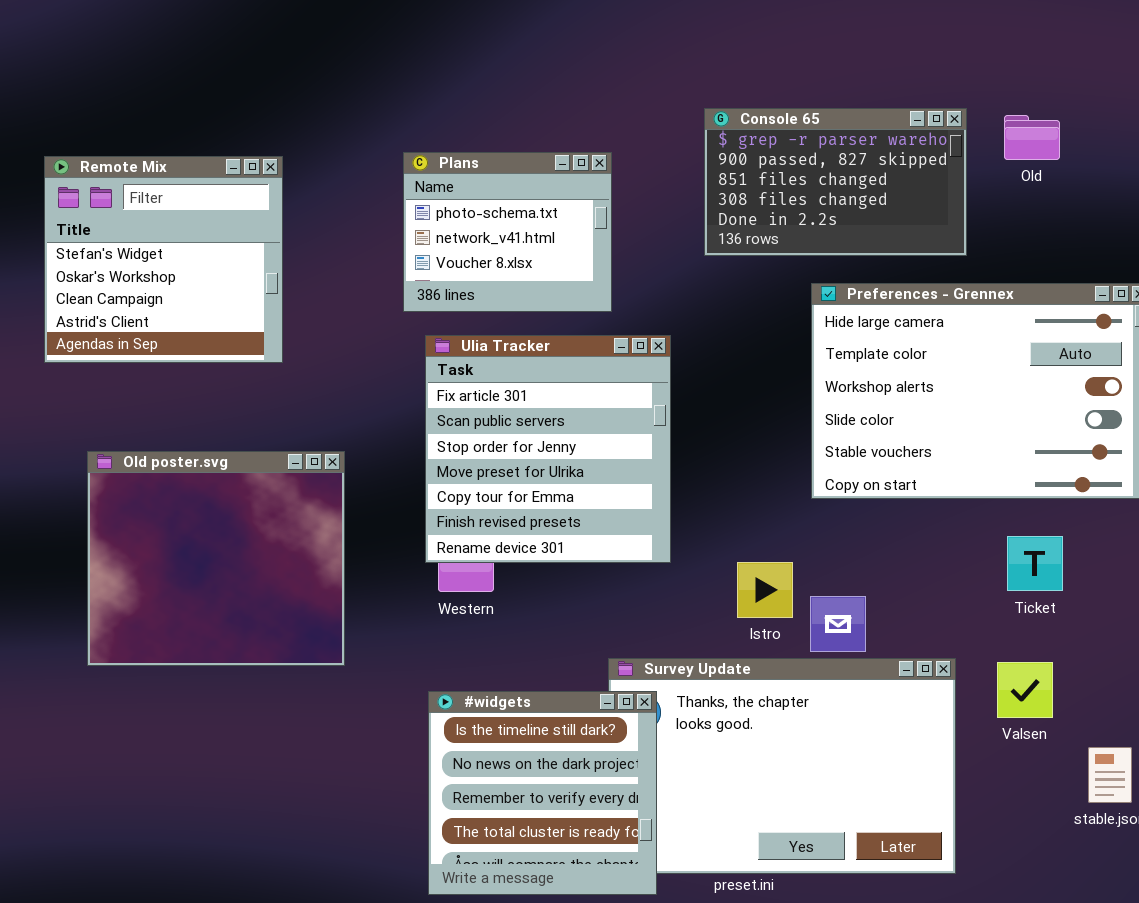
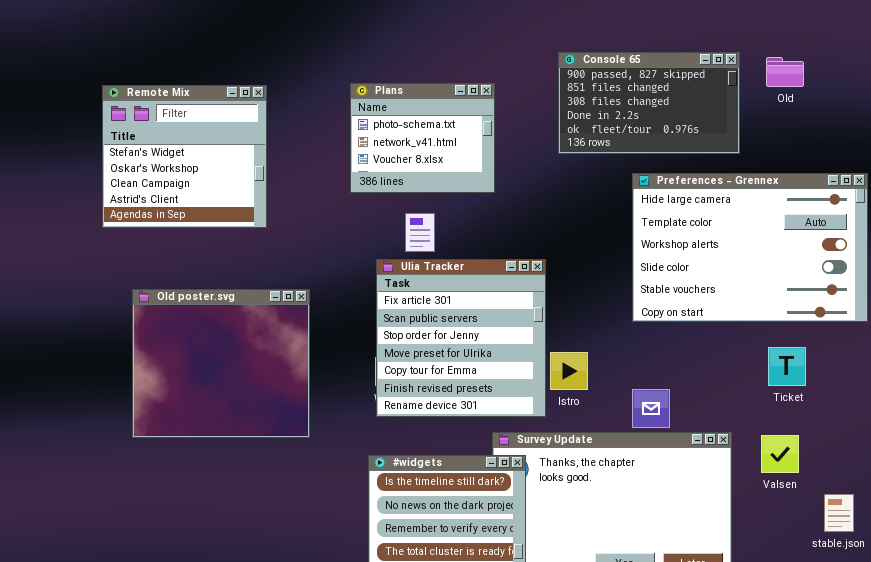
Console 65: [704,108,967,256] -> [558,52,740,154], scrolled down 1 row
Ulia Tracker: [425,335,671,563] -> [376,259,546,417], moved
Istro: [737,562,793,618] -> [550,352,588,390], moved

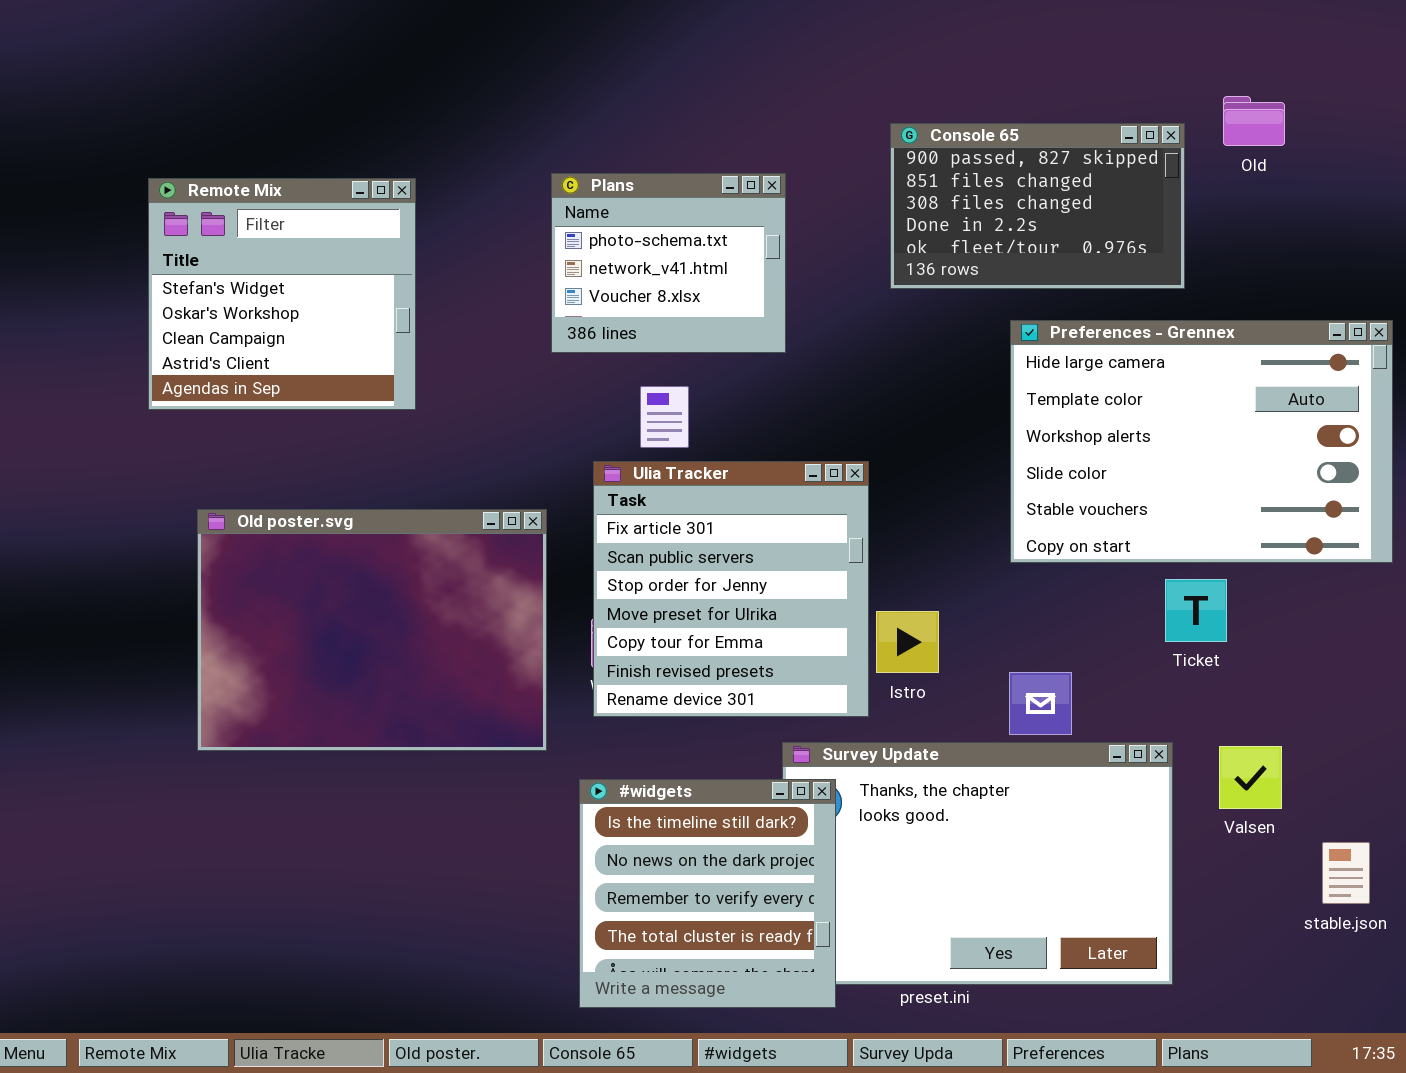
Old: [766,57,804,87] -> [1223,96,1285,146], moved
Old poster.svg: [132,289,310,438] -> [197,509,547,751], resized
Ticket: [768,347,806,386] -> [1165,579,1227,642], moved

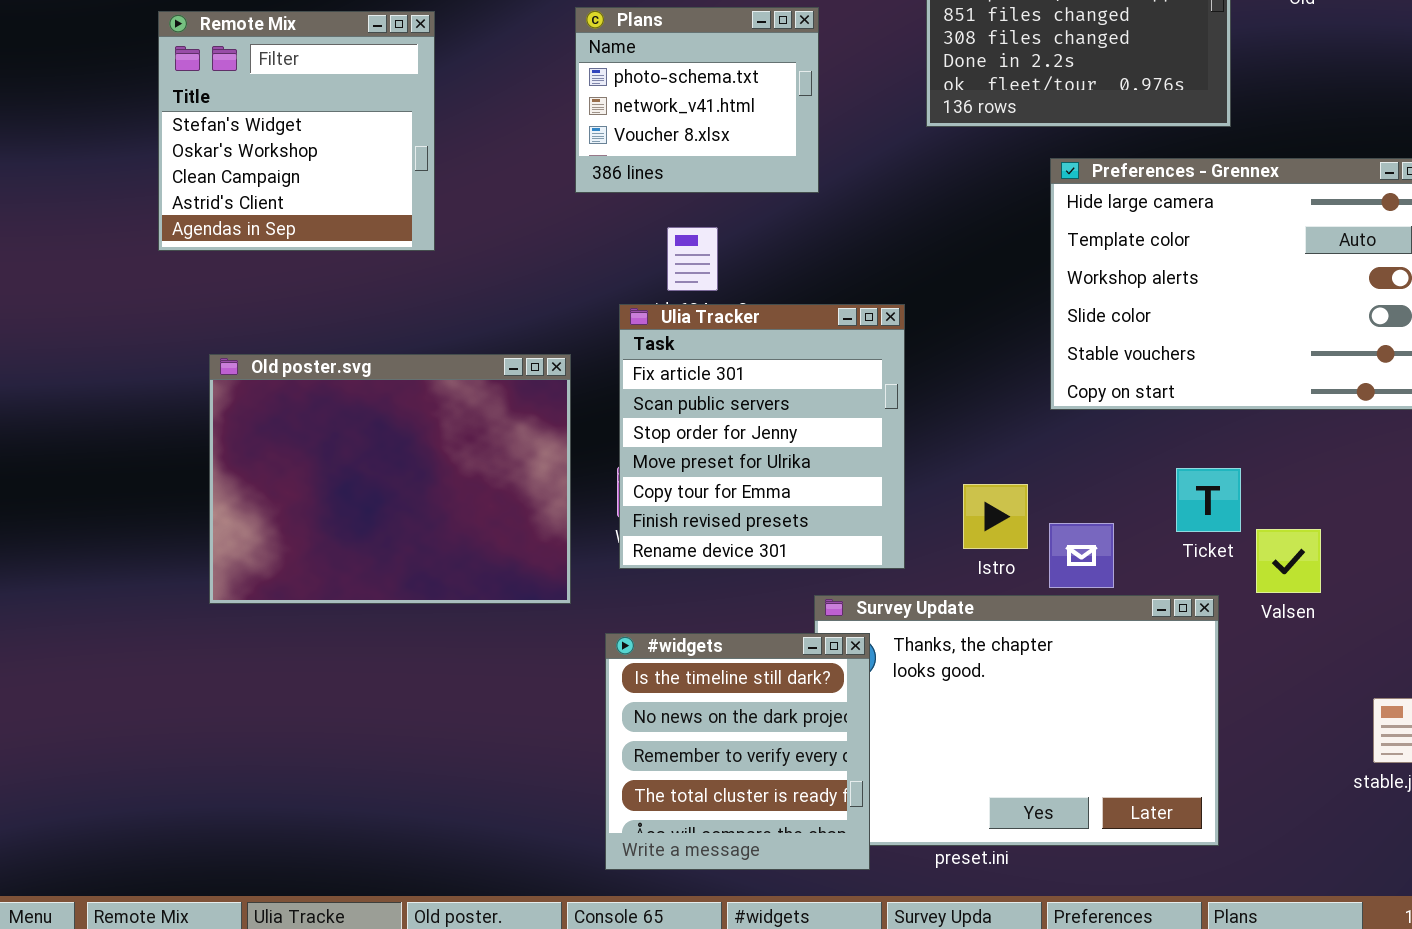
Ticket: [1165,579,1227,642] -> [1176,468,1241,532], moved
Istro: [876,611,939,673] -> [963,484,1028,549], moved
Valsen: [1219,746,1282,809] -> [1256,529,1321,593], moved

